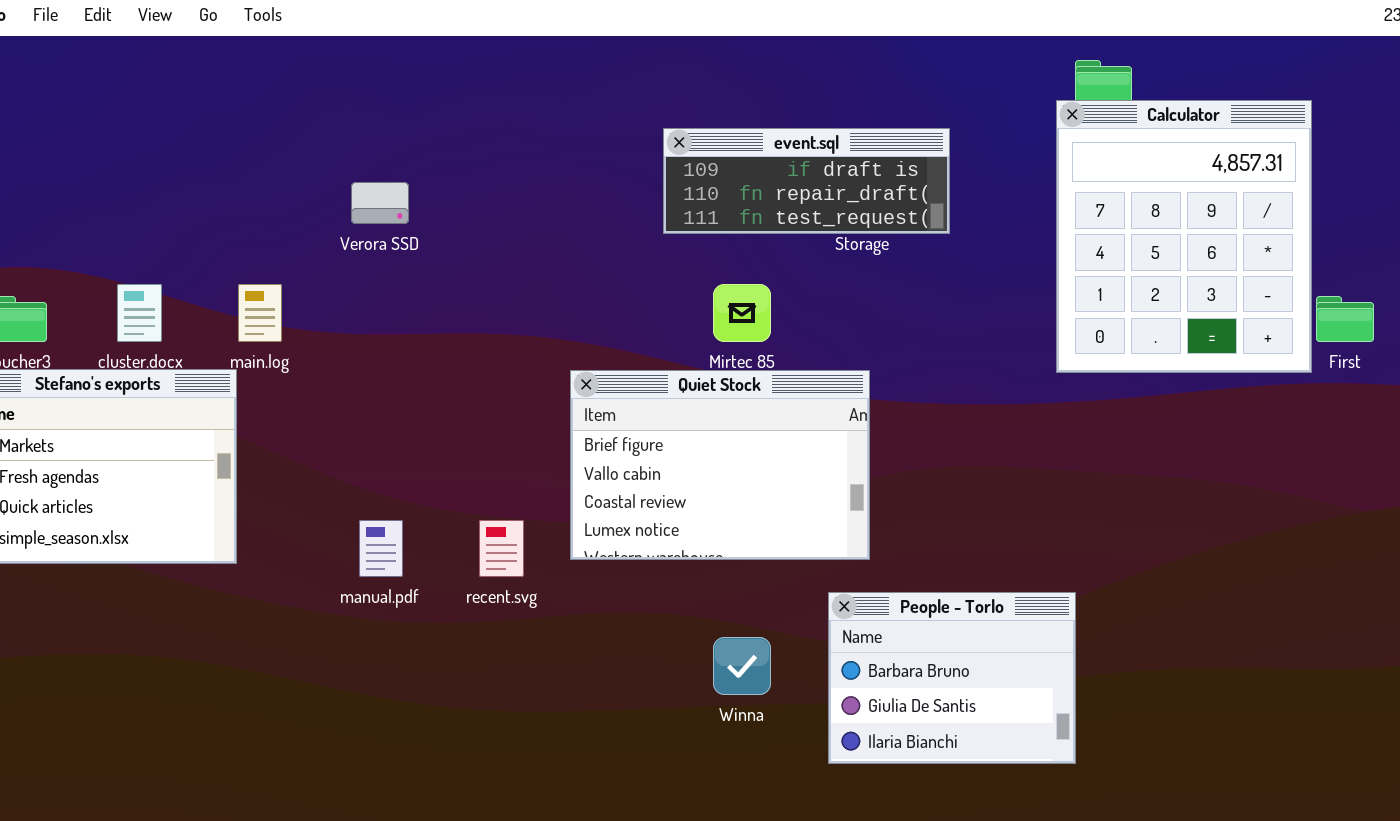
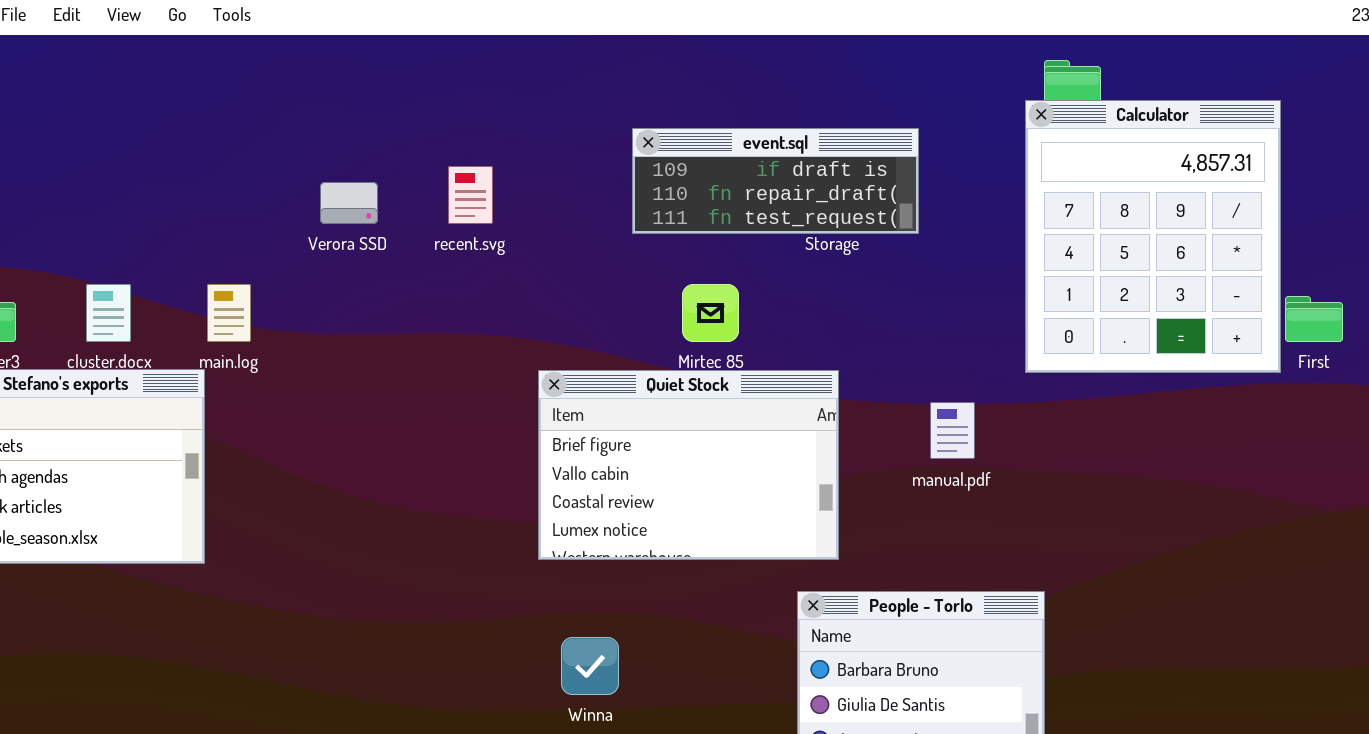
manual.pdf: [359,520,403,577] -> [930,402,975,459], moved
recent.svg: [479,520,524,577] -> [448,166,493,224], moved
Winna: [713,637,771,695] -> [561,637,619,695], moved

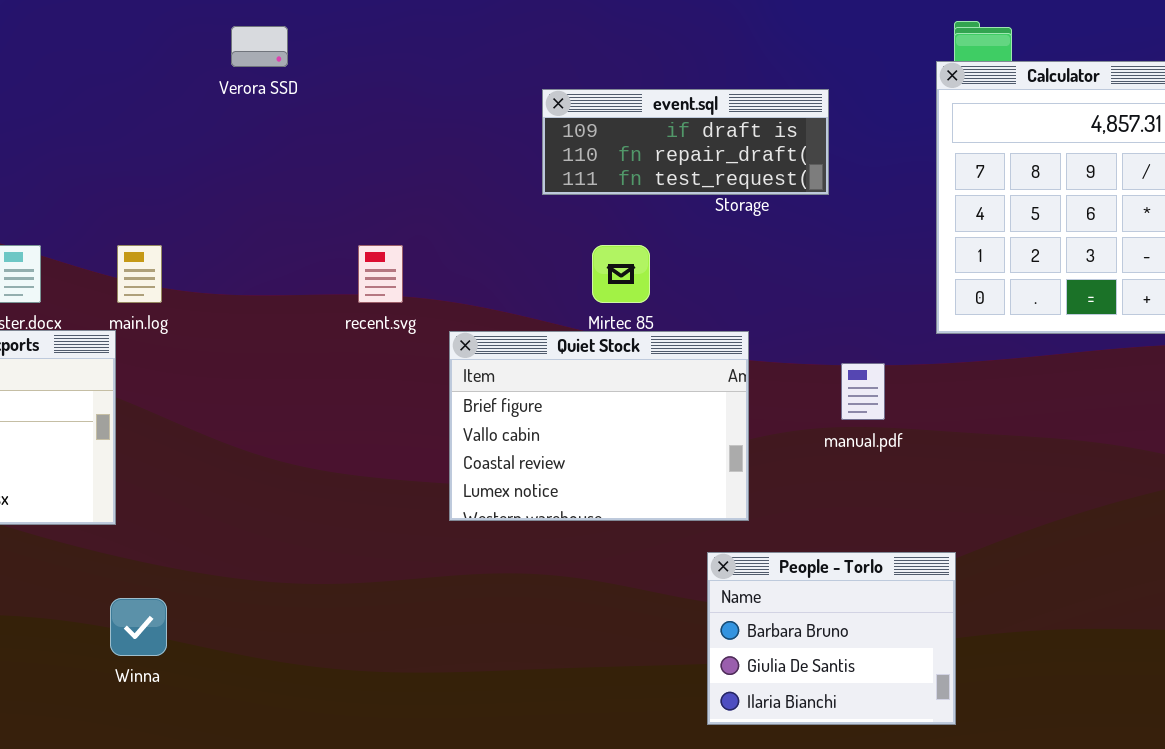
recent.svg: [448,166,493,224] -> [358,245,403,303], moved
Verora SSD: [320,182,378,224] -> [231,26,288,67], moved
Winna: [561,637,619,695] -> [110,598,167,656], moved

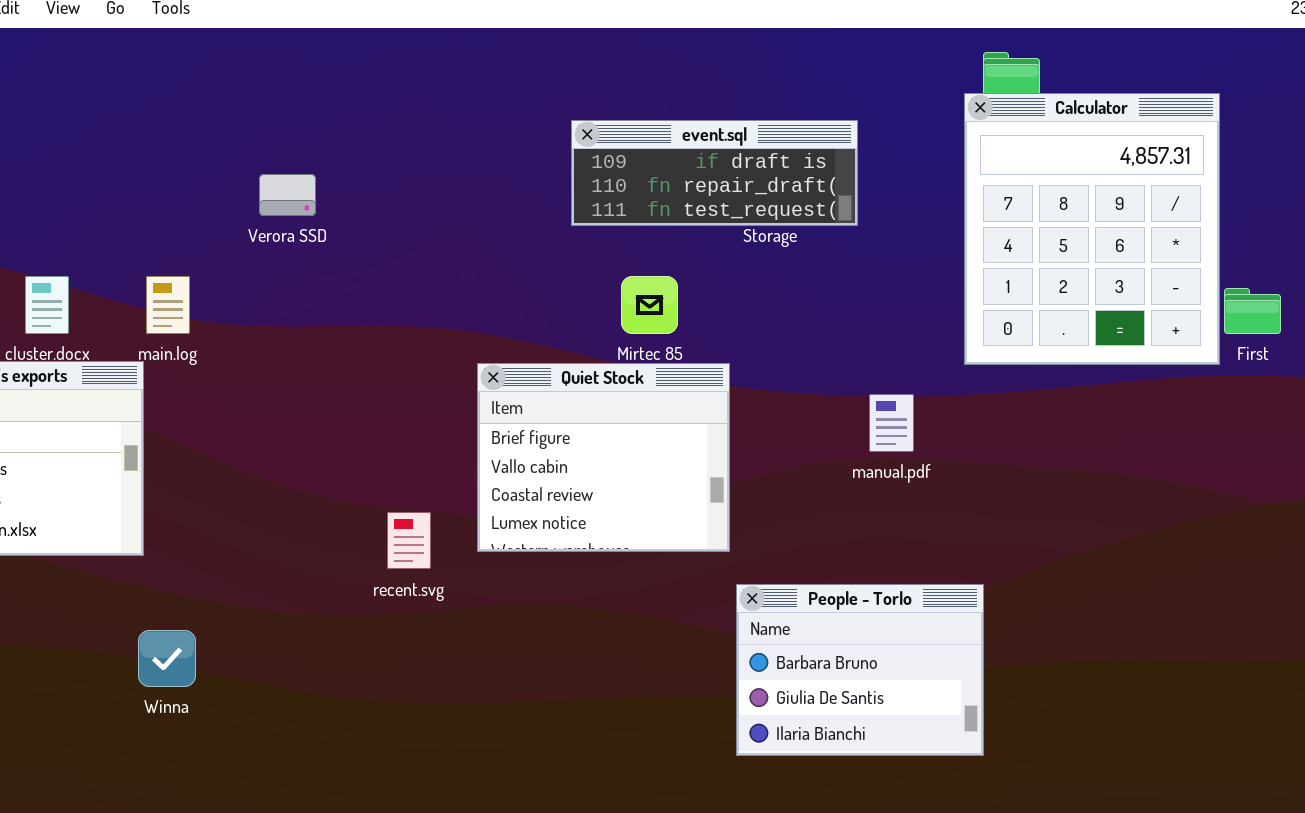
Verora SSD: [231,26,288,67] -> [259,174,316,216], moved
recent.svg: [358,245,403,303] -> [387,512,431,569], moved
Quiet Stock: [449,331,749,521] -> [477,363,730,552], resized

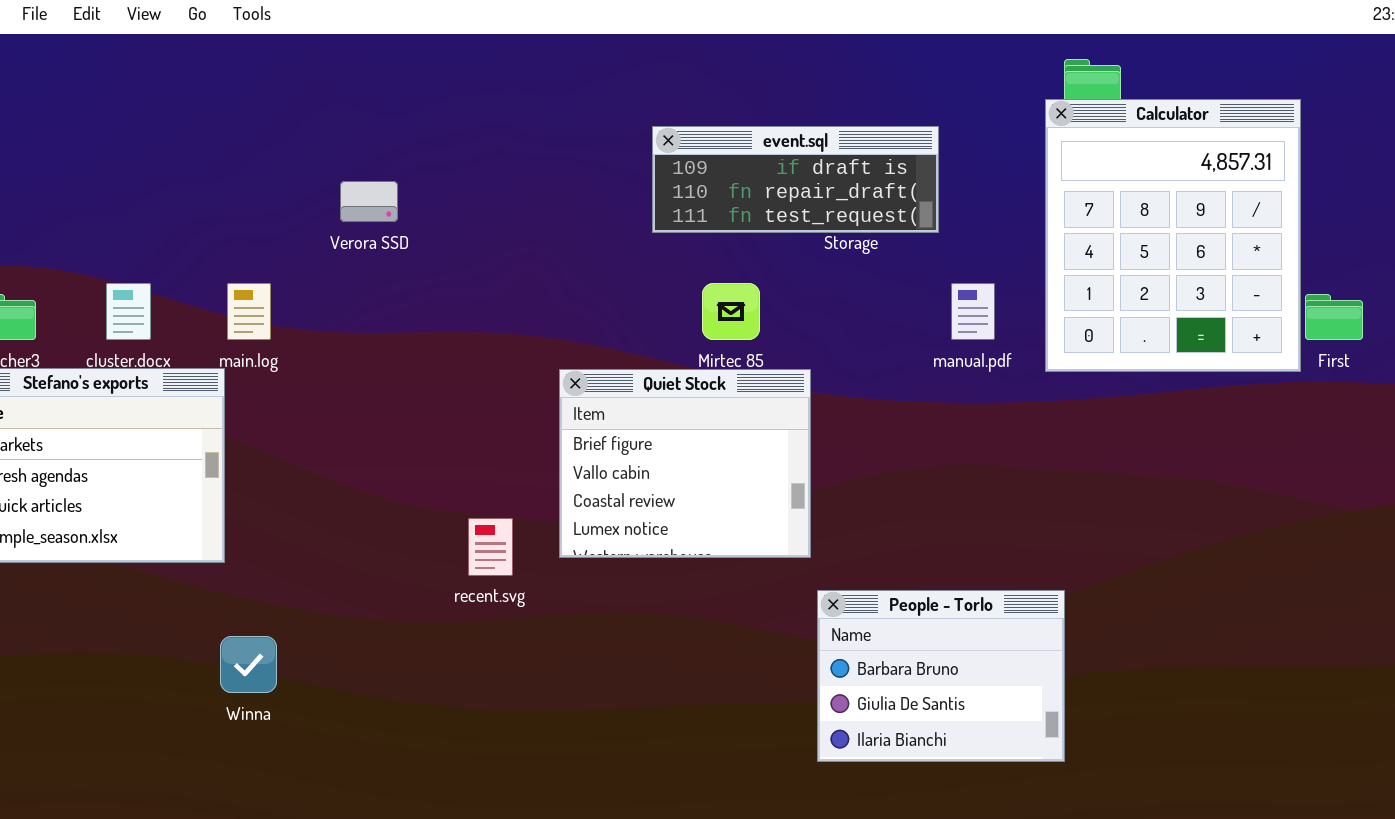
manual.pdf: [869,394,914,452] -> [951,283,995,340], moved

